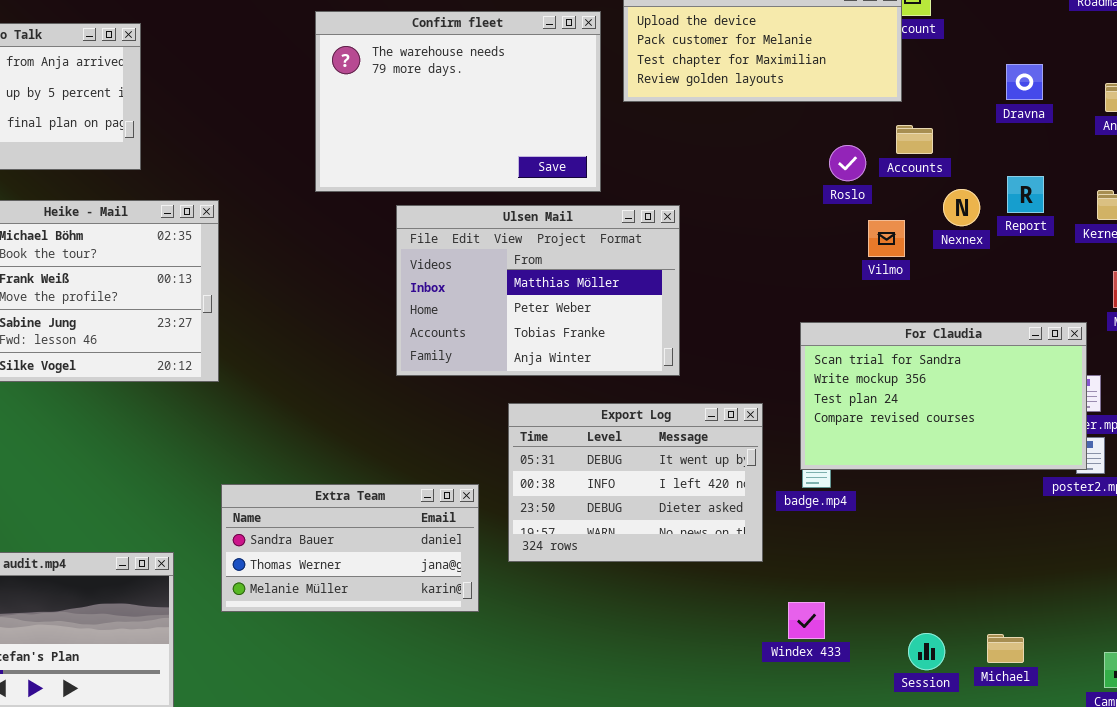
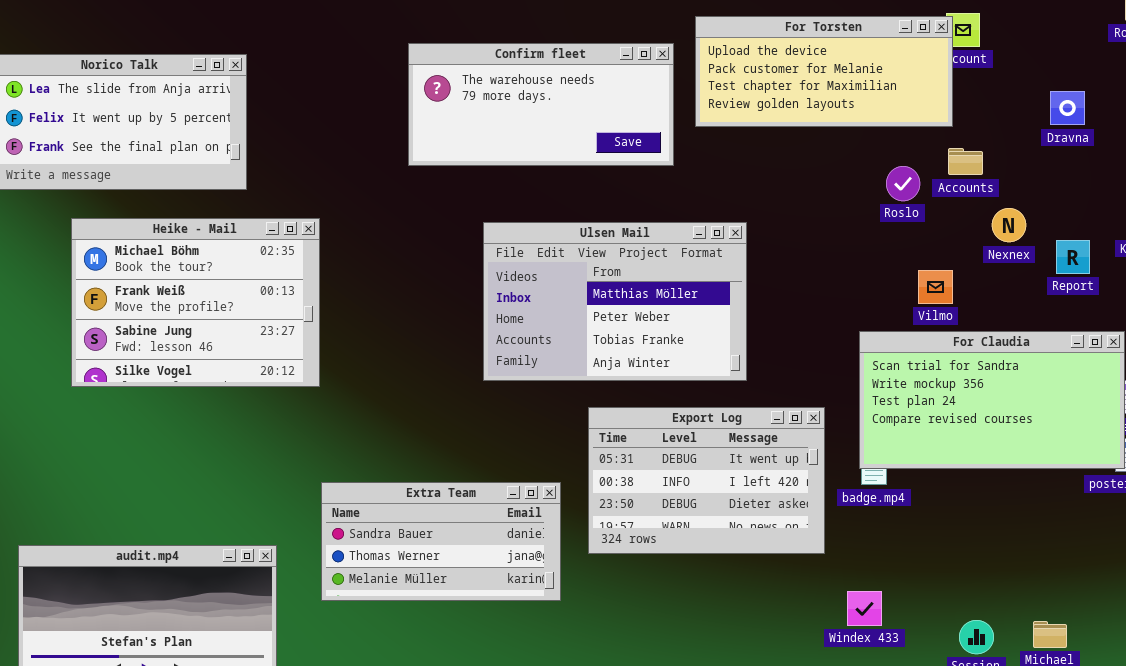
Confirm fleet: [315,11,601,192] -> [408,43,674,166], resized
Report: [1007,176,1044,213] -> [1056,240,1090,274], moved
Vilmo: [868,220,905,257] -> [918,270,953,304], moved

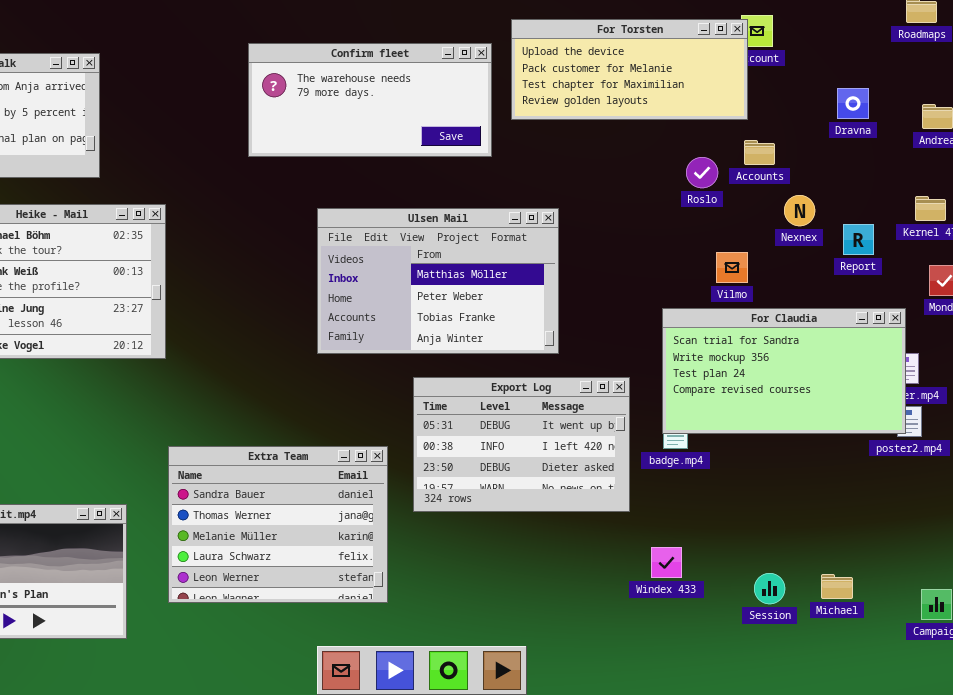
Extra Team: [321,482,561,601] -> [168,446,388,603], resized

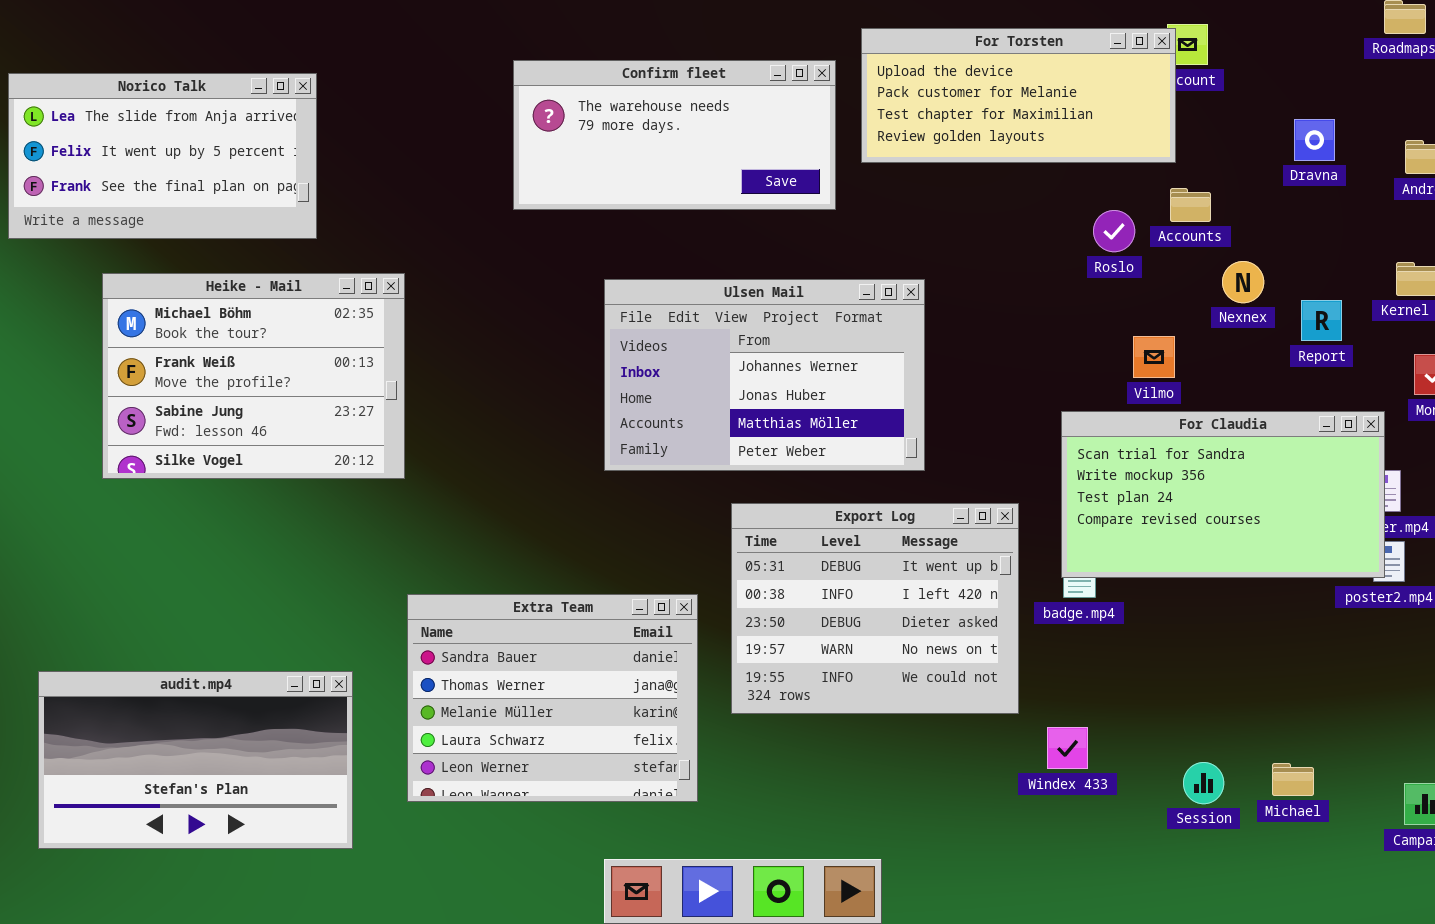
Ulsen Mail: [317,208,559,354] -> [604,279,925,471], scrolled up 2 rows
Export Log: [413,377,630,512] -> [731,503,1019,714], resized

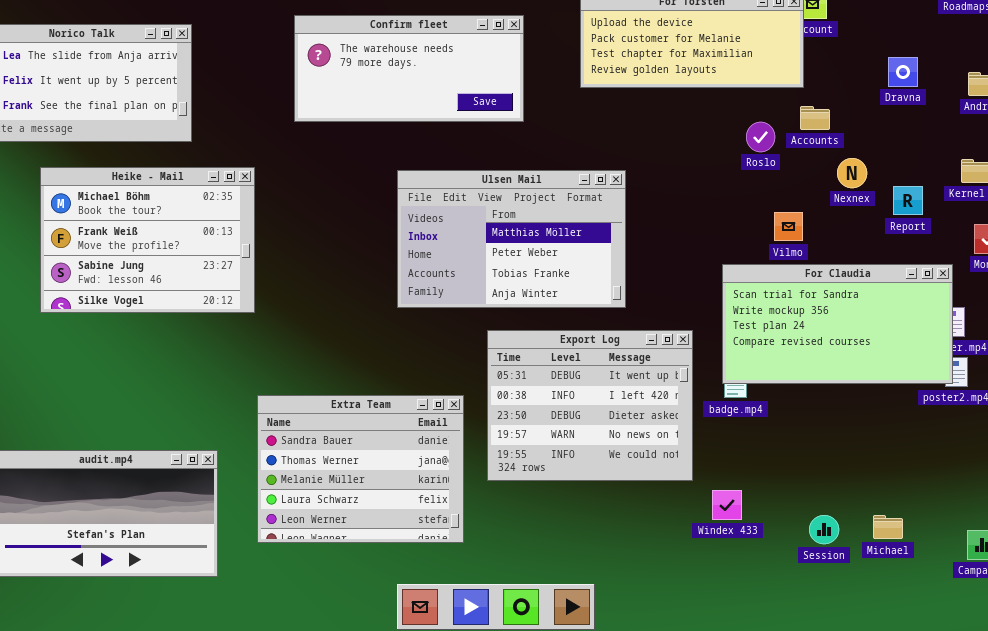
Confirm fleet: [513,60,836,210] -> [294,15,524,122], moved
Ulsen Mail: [604,279,925,471] -> [397,170,626,308], scrolled down 2 rows

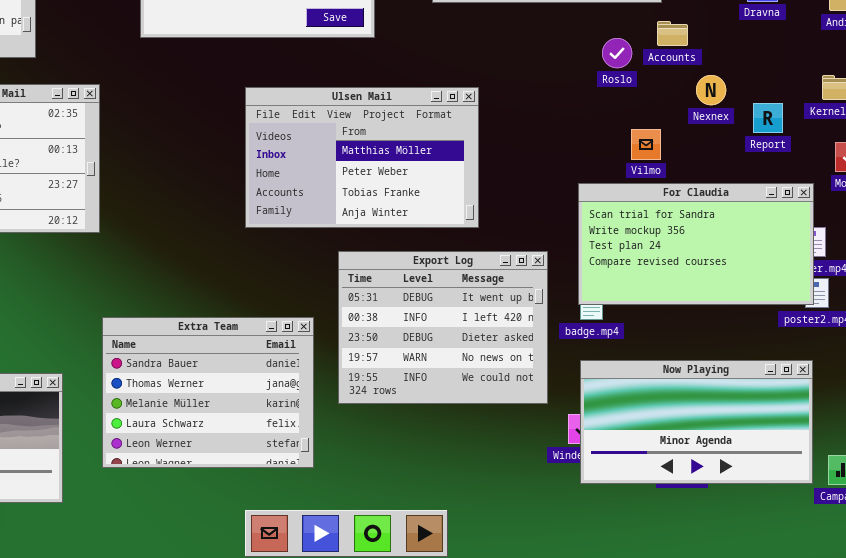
Now Playing: none -> [580,360,813,484], opened

